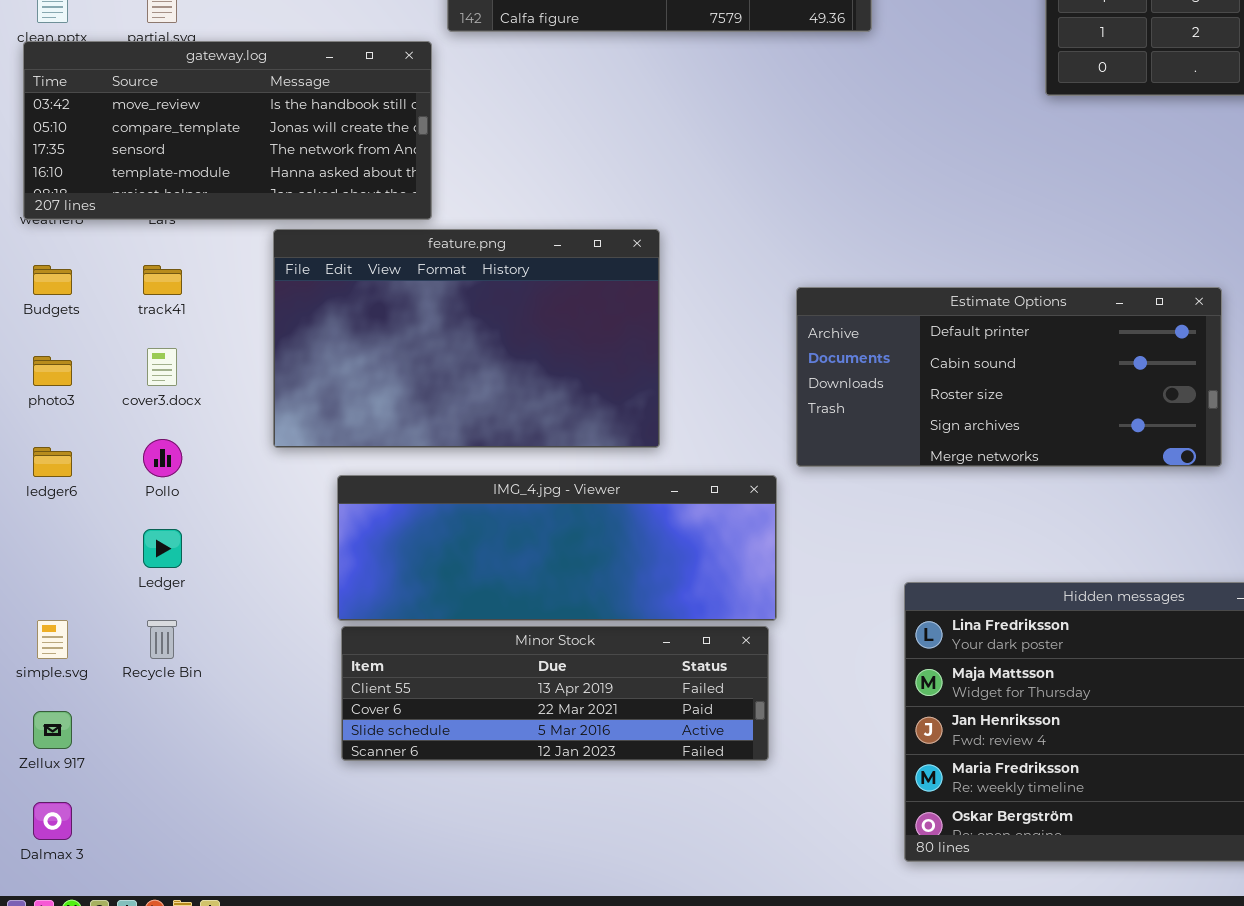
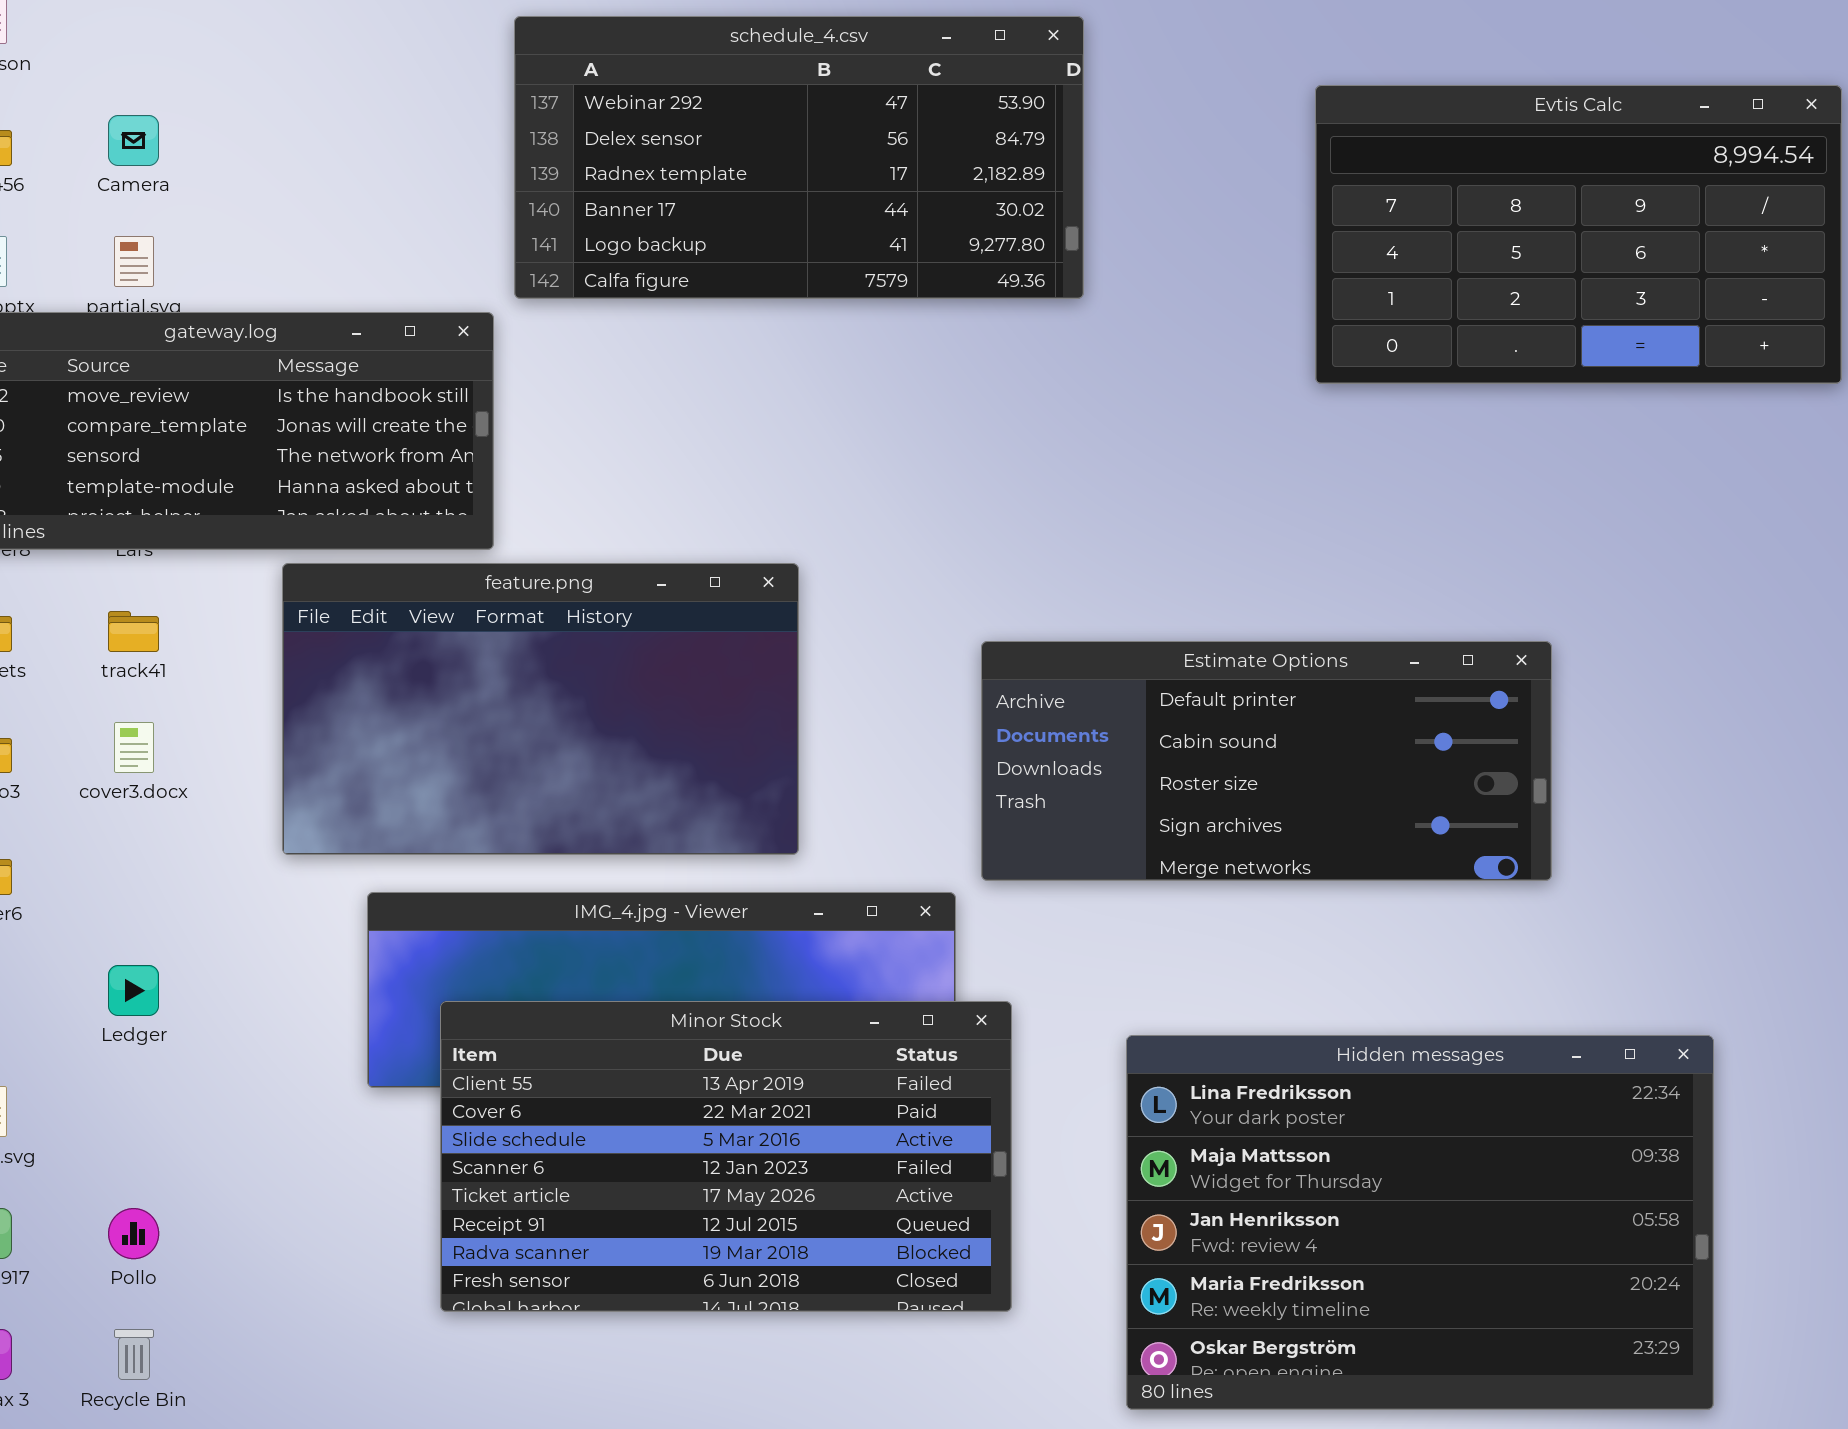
Pollo: [143,439,182,477] -> [108,1208,159,1259], moved
Recycle Bin: [147,620,177,659] -> [114,1329,154,1380], moved
Minor Stock: [341,626,769,761] -> [440,1001,1012,1312], moved, resized

